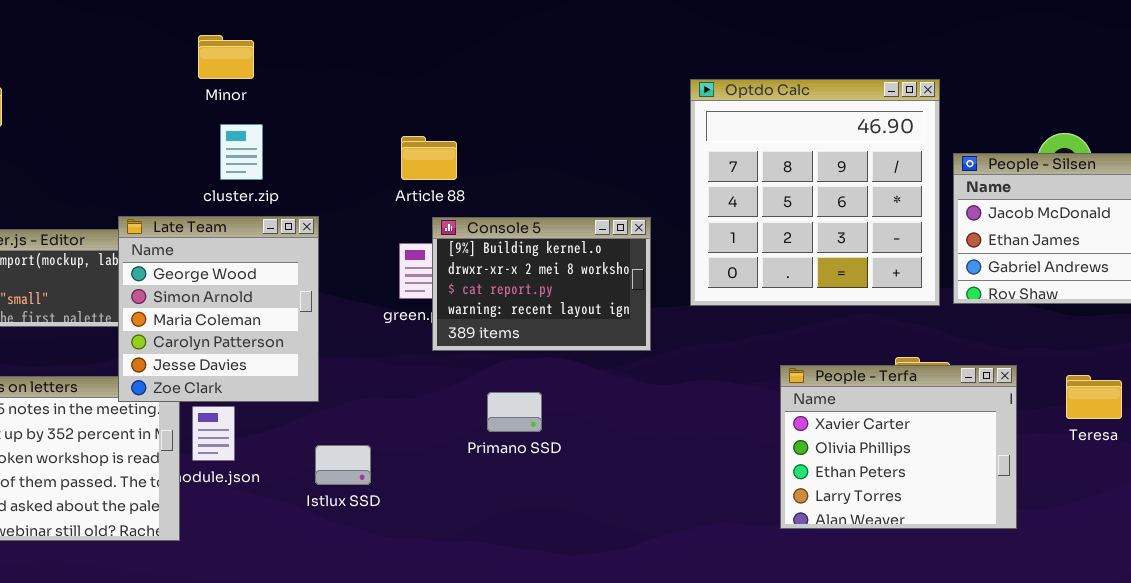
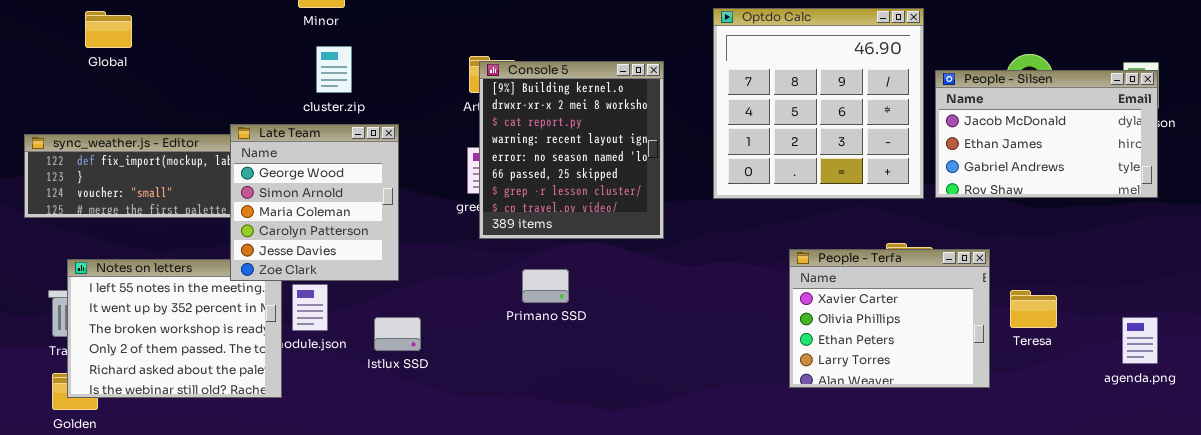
Console 5: [432,217,651,351] -> [479,61,664,239], moved, resized
Teresa: [1066,375,1122,419] -> [1010,290,1057,328], moved
Primano SSD: [487,392,542,432] -> [522,269,569,303], moved
Istlux SSD: [315,445,371,485] -> [374,317,421,351], moved

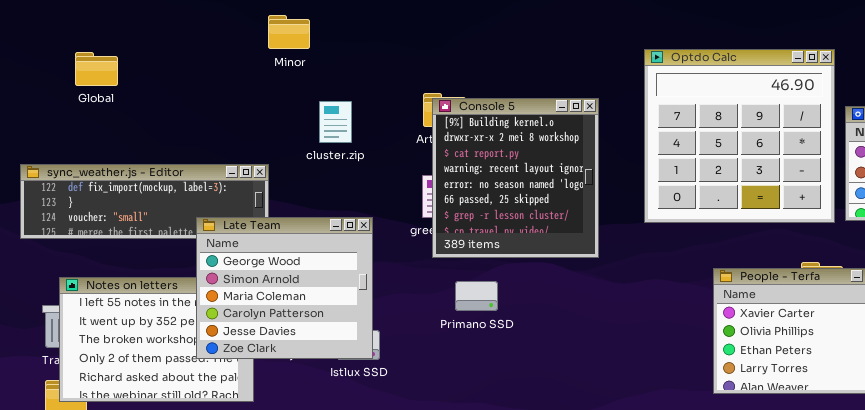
cluster.zip: [316,46,352,93] -> [319,101,352,143], moved
Late Team: [230,124,399,281] -> [196,217,373,359], moved, resized
Primano SSD: [522,269,569,303] -> [455,281,498,311], moved

